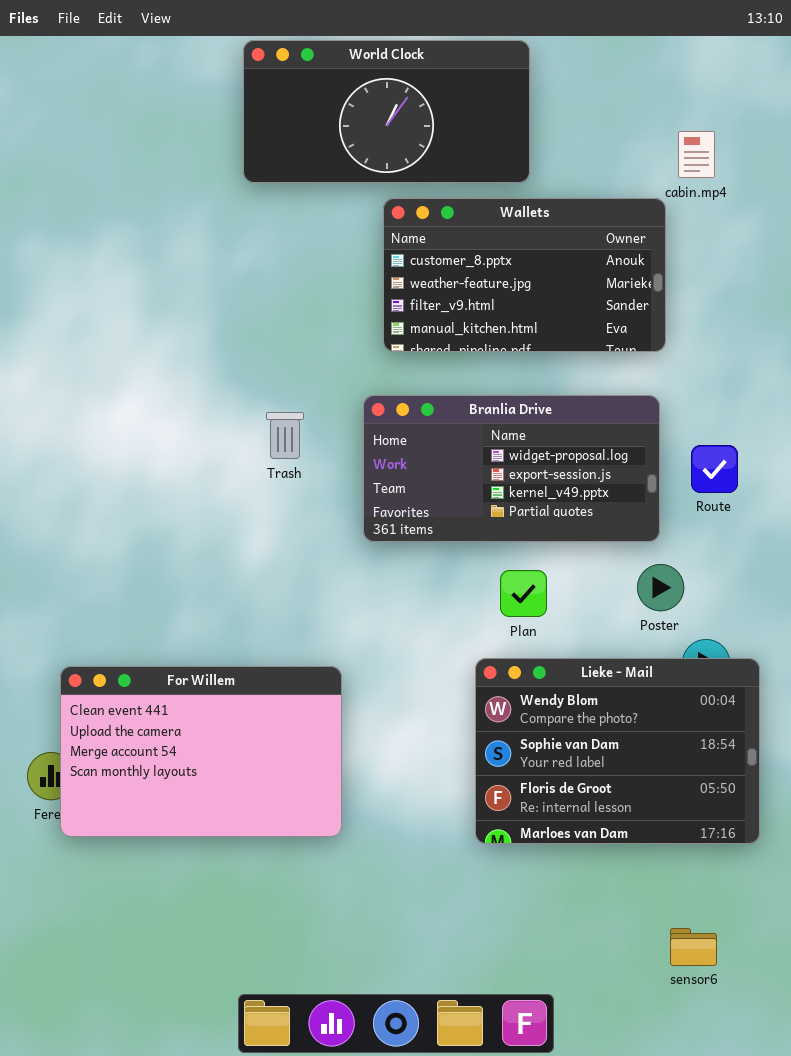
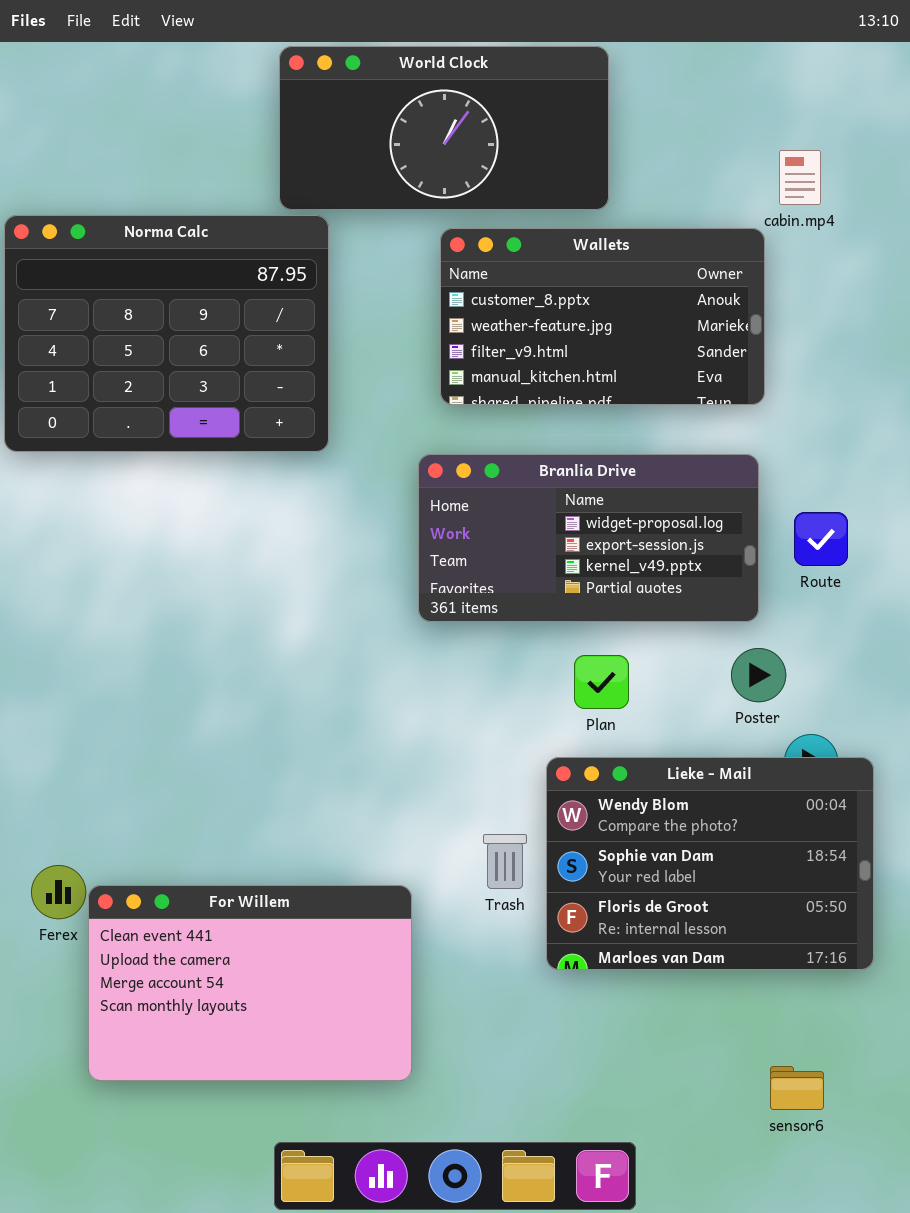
Norma Calc: none -> [4,215,329,452], opened
Trash: [266,412,304,459] -> [483,834,527,889], moved
For Willem: [60,666,342,837] -> [88,885,412,1081], moved

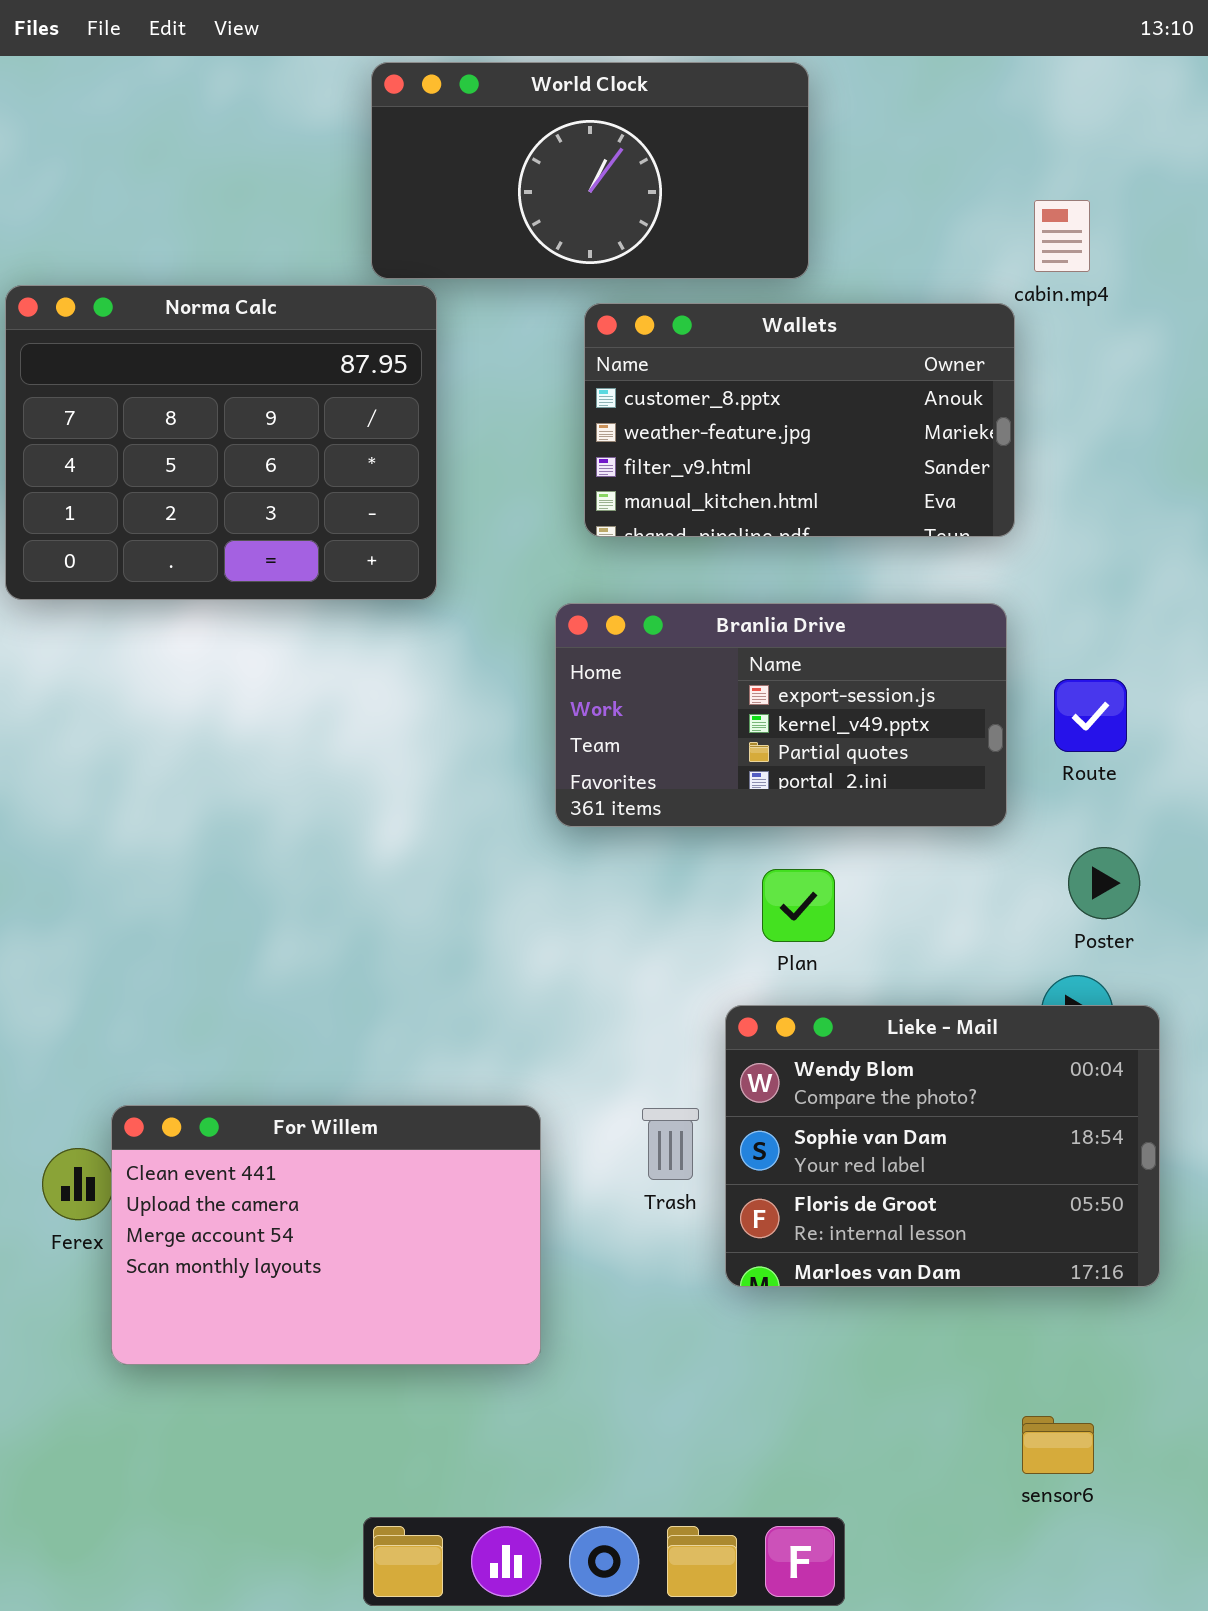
Branlia Drive: [418,454,759,622] -> [555,603,1007,827], scrolled down 1 row
Poster: [731,648,786,702] -> [1068,847,1140,919], moved
For Willem: [88,885,412,1081] -> [111,1105,541,1365], moved

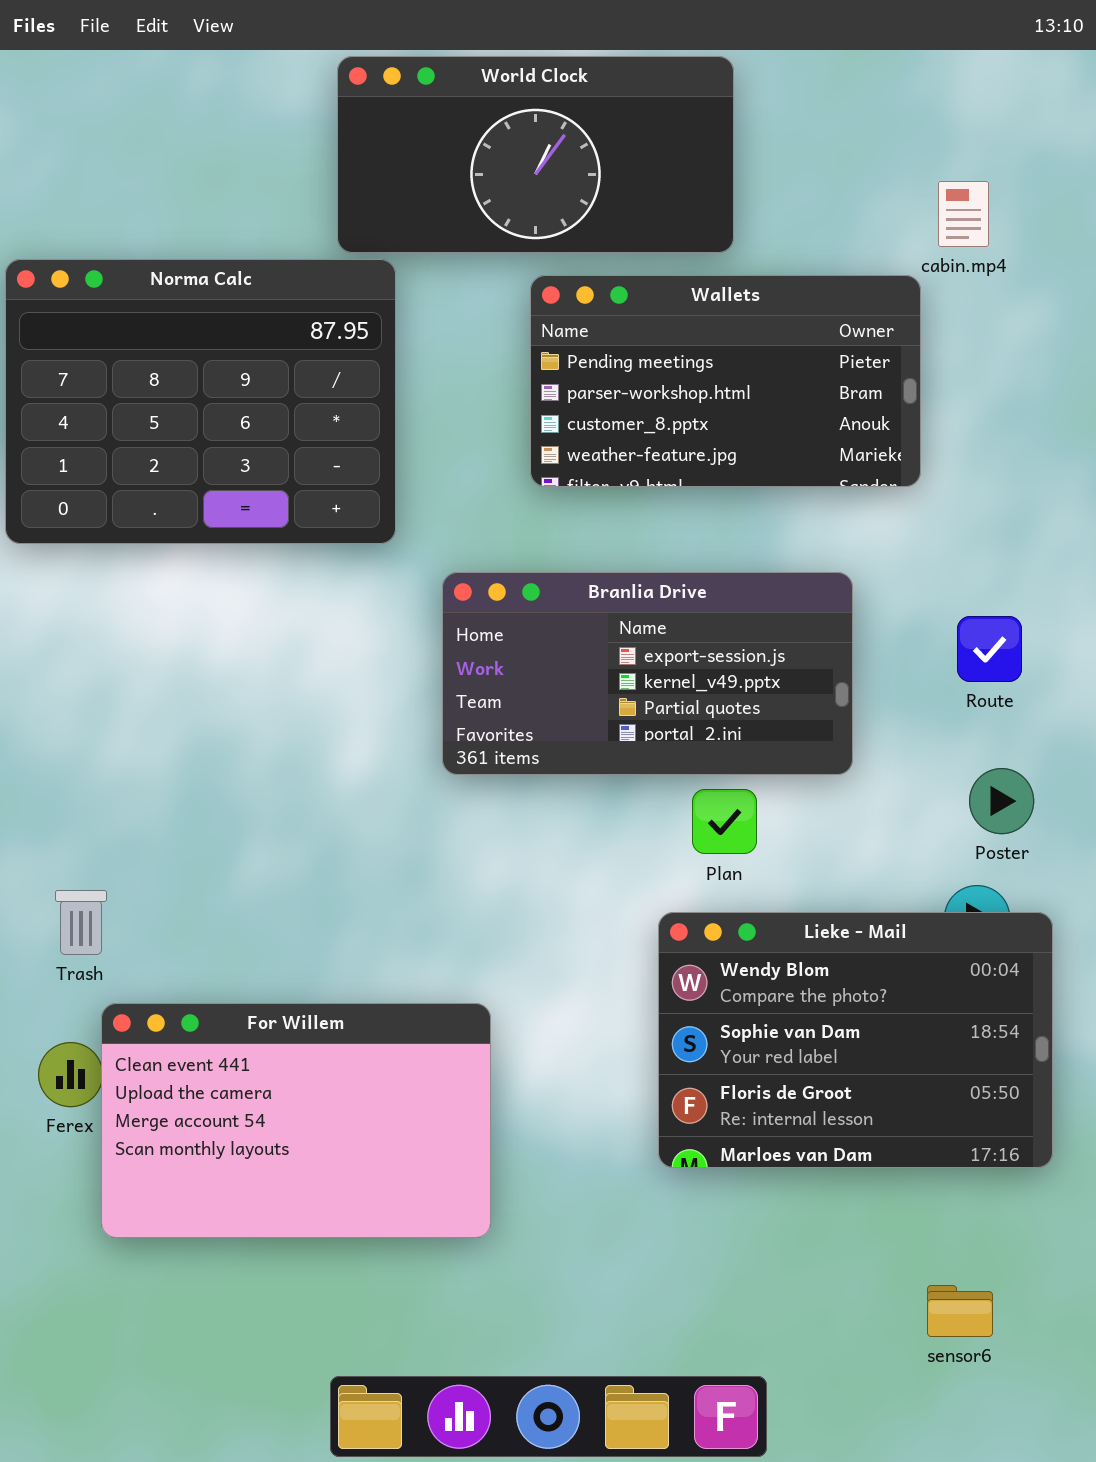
Wallets: [584,303,1015,537] -> [530,275,921,487], scrolled up 2 rows
Branlia Drive: [555,603,1007,827] -> [442,572,853,775], moved
Trash: [642,1108,699,1180] -> [55,890,107,955], moved

